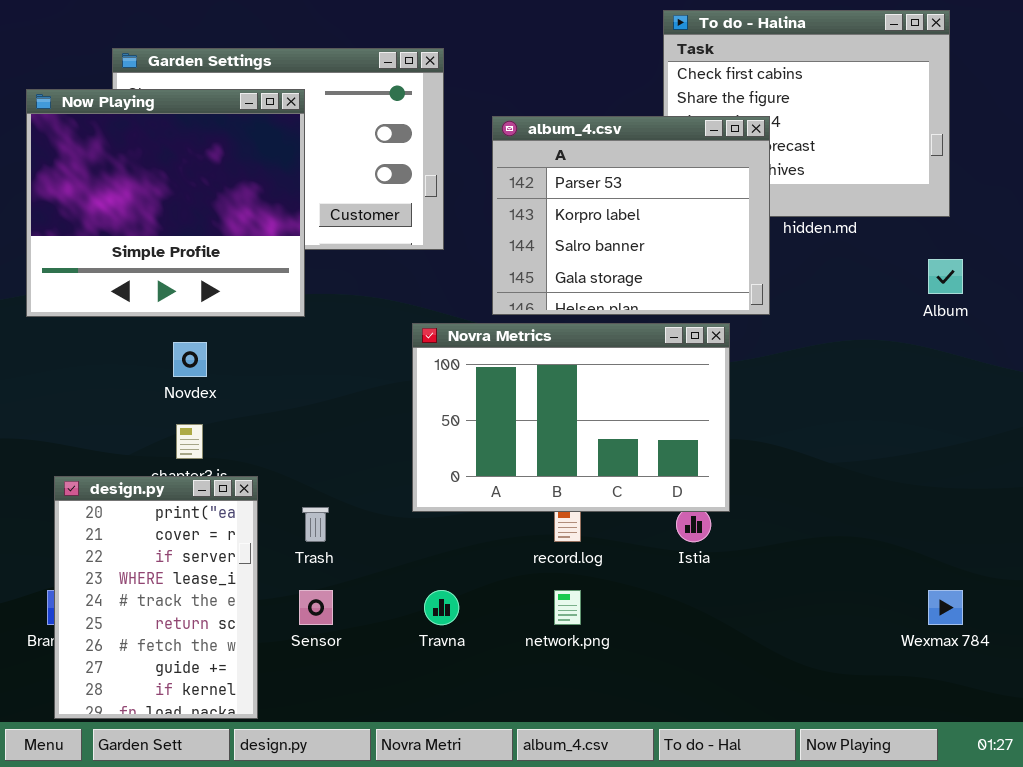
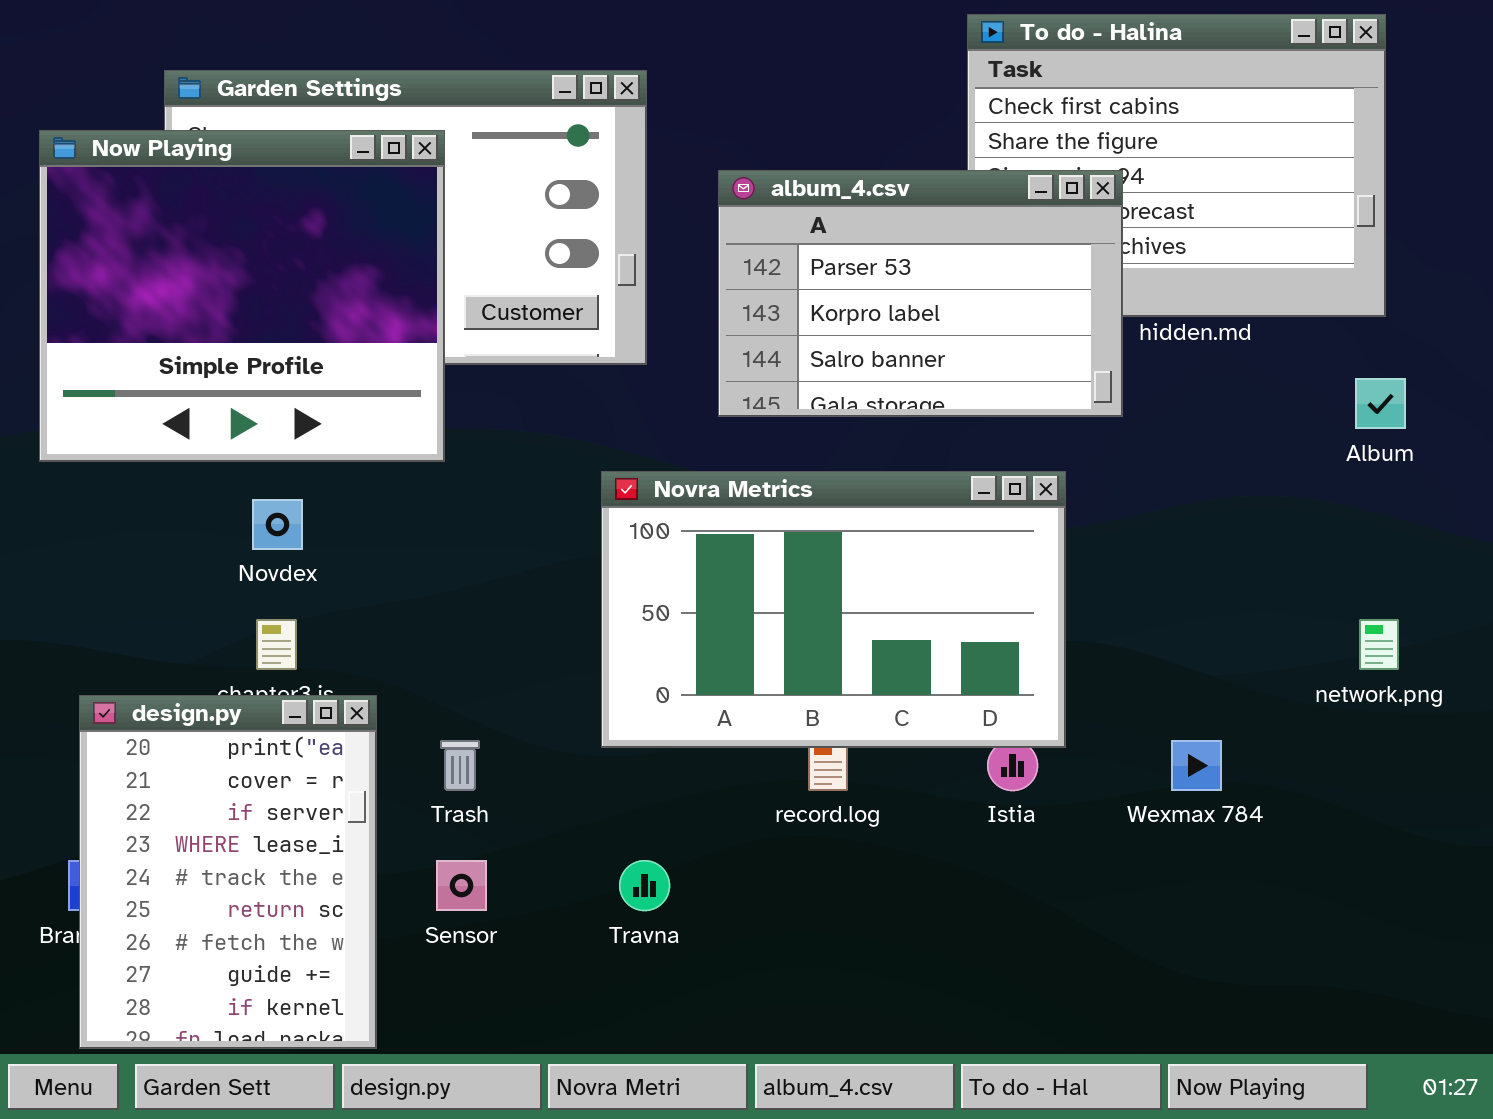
album_4.csv: [492,116,770,315] -> [718,170,1123,417], resized
network.png: [554,590,581,625] -> [1359,619,1399,670], moved
Wexmax 784: [928,590,963,625] -> [1171,740,1222,791], moved

